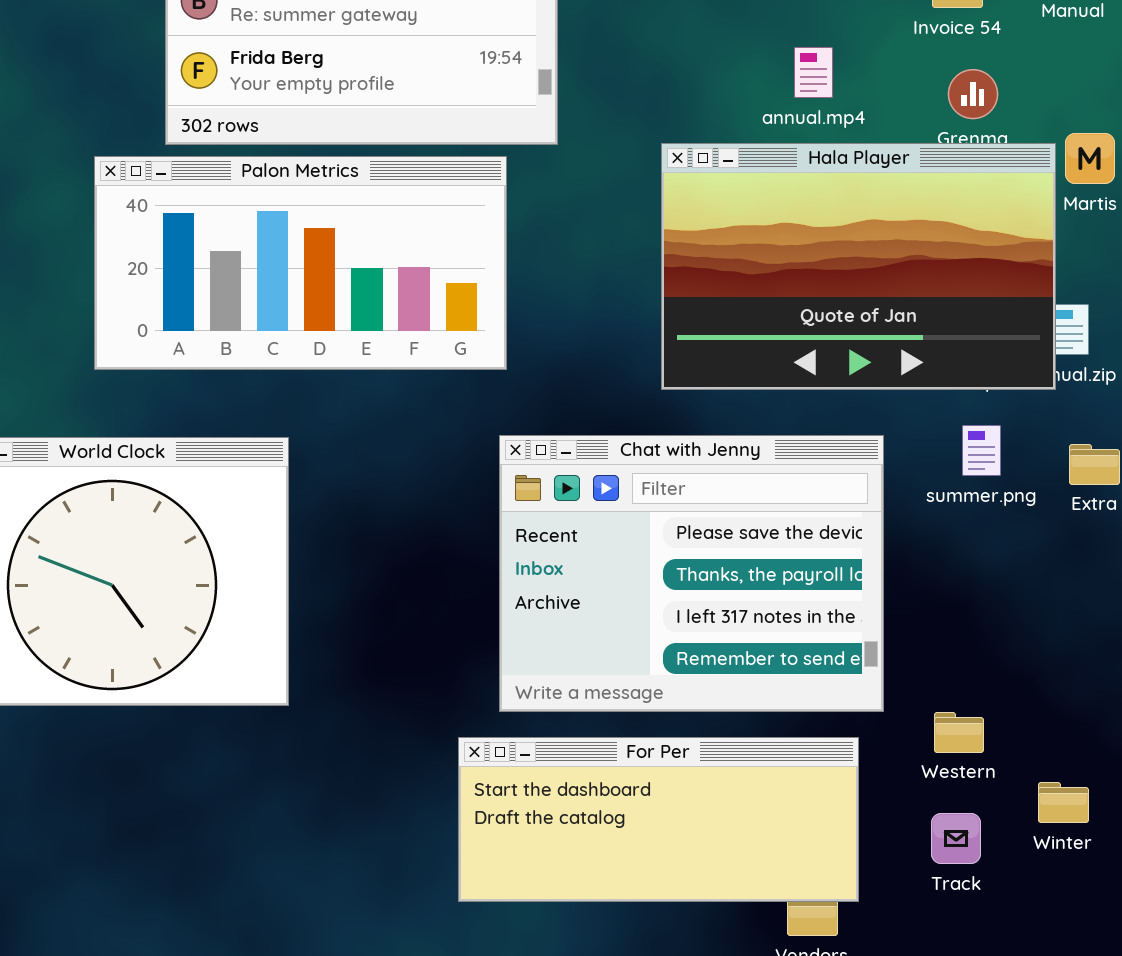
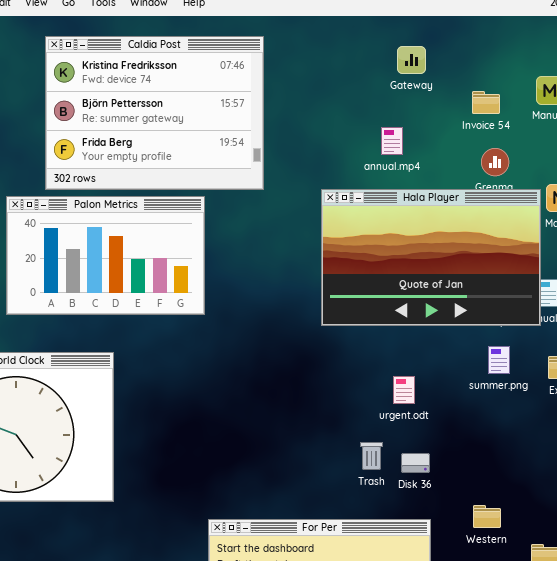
annual.mp4: [794,47,833,98] -> [381,127,403,155], moved
Palon Metrics: [94,156,507,370] -> [6,196,205,315], resized
Chat with Jenny: [499,435,884,712] -> none, closed

